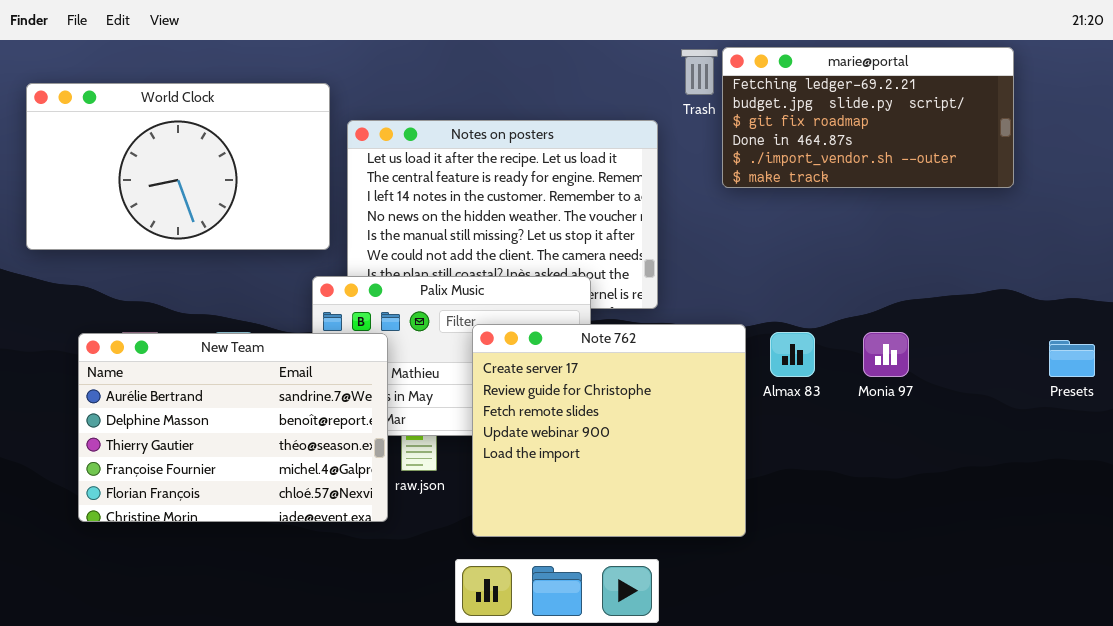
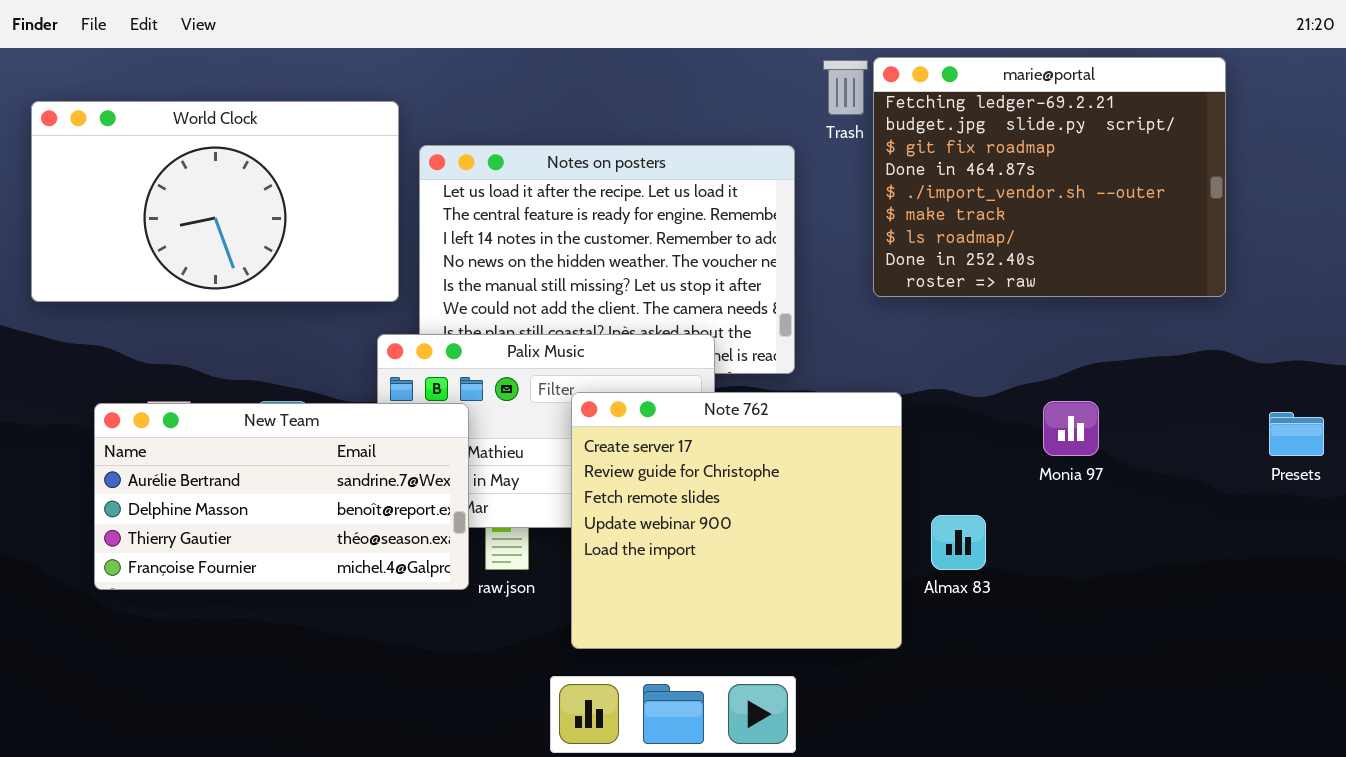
marie@portal: [722,47,1014,188] -> [873,57,1226,297], resized
Almax 83: [770,332,815,377] -> [931,515,986,570], moved
New Team: [78,333,388,522] -> [94,403,469,590], resized

